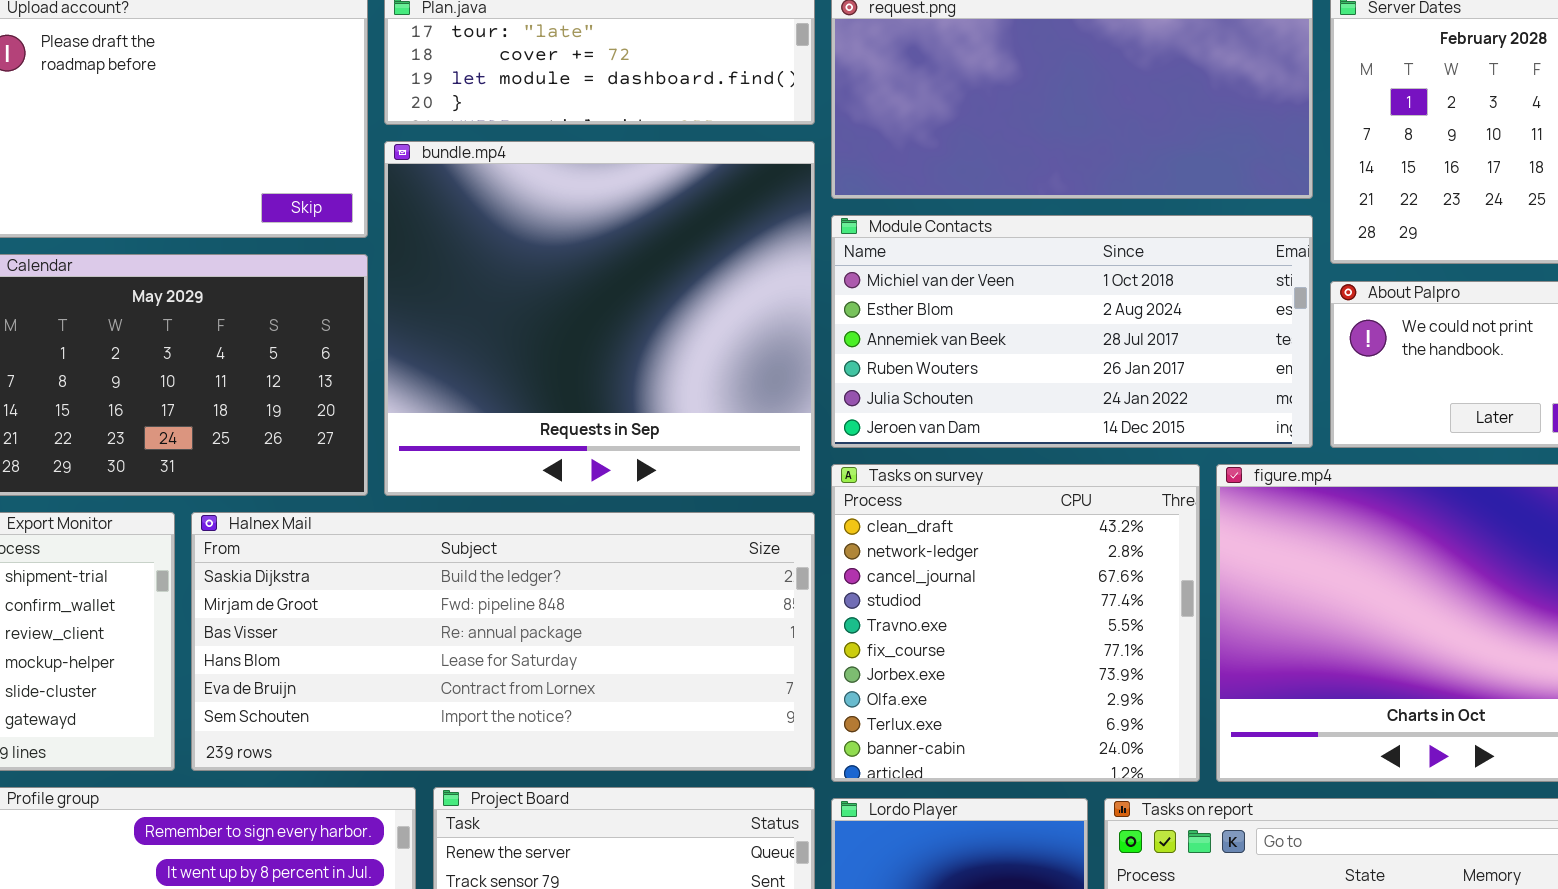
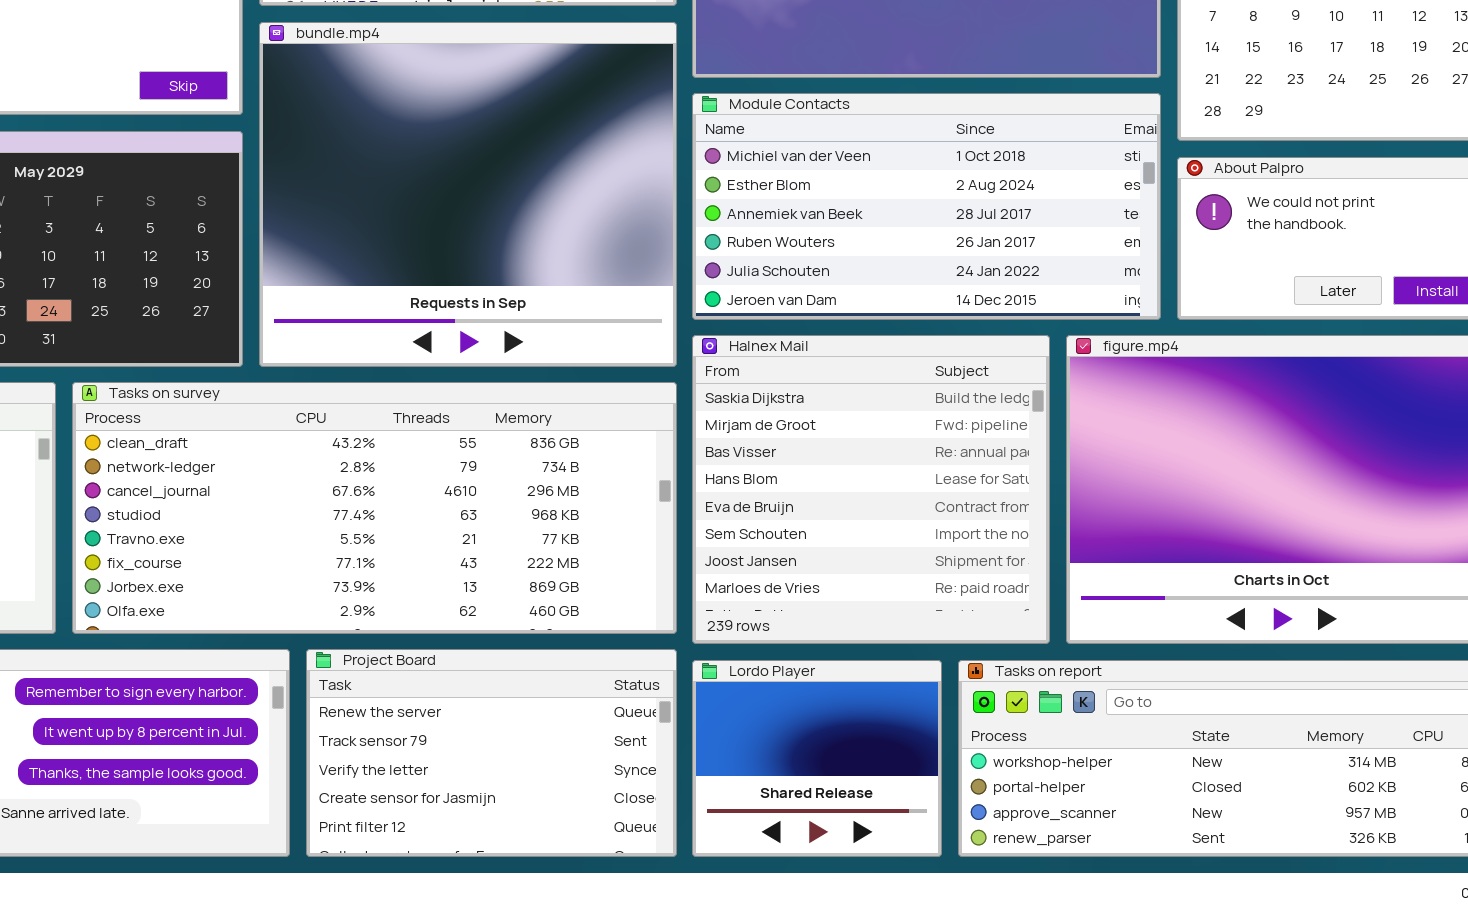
Tasks on survey: [831,464,1200,782] -> [72,382,677,634], moved, resized
Halnex Mail: [191,512,815,771] -> [692,335,1050,644], moved, resized

